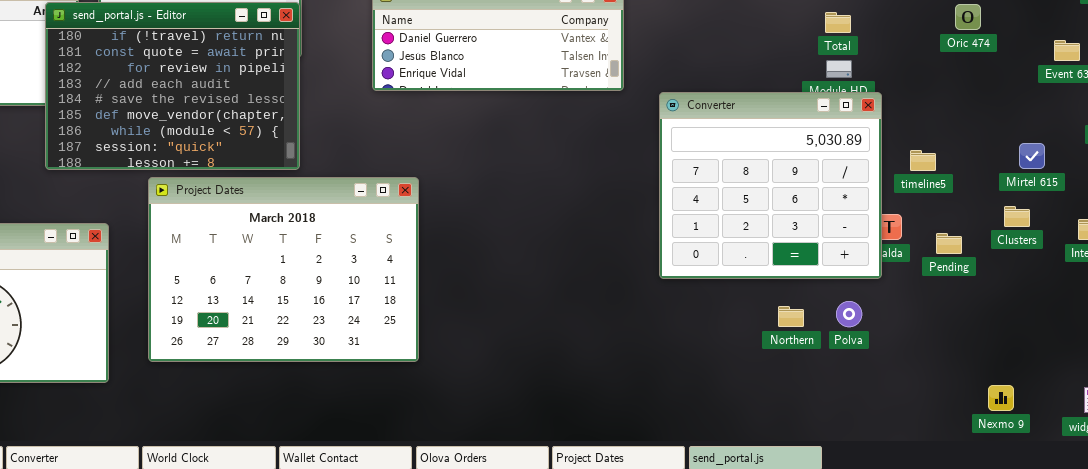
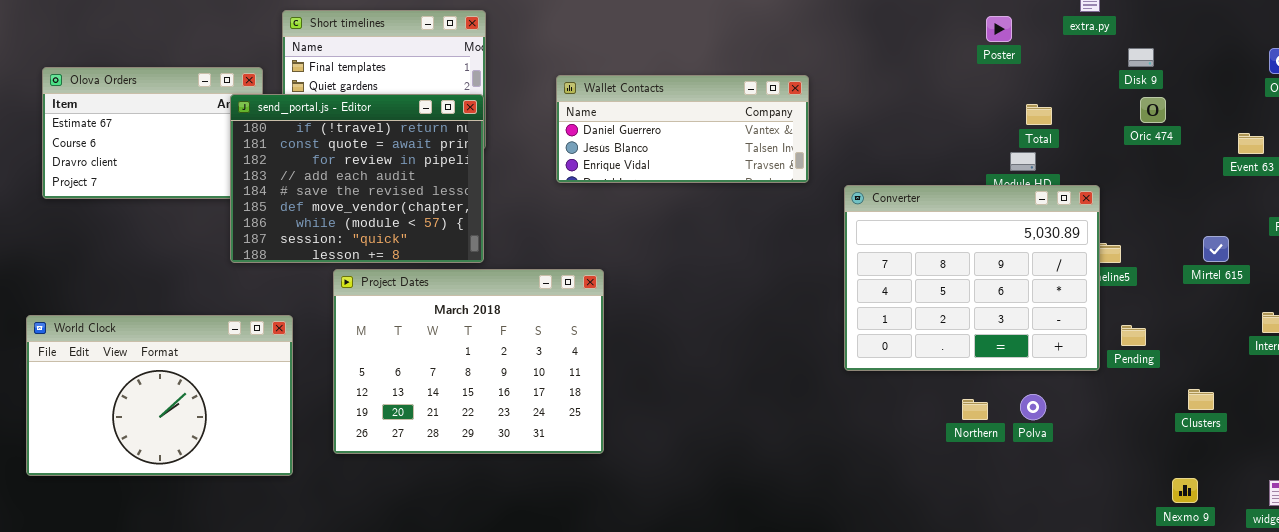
Total: [825,12,851,33] -> [1026,104,1052,125], moved
Converter: [659,92,882,279] -> [844,185,1100,371], resized
Clusters: [1004,206,1030,227] -> [1188,389,1214,410], moved

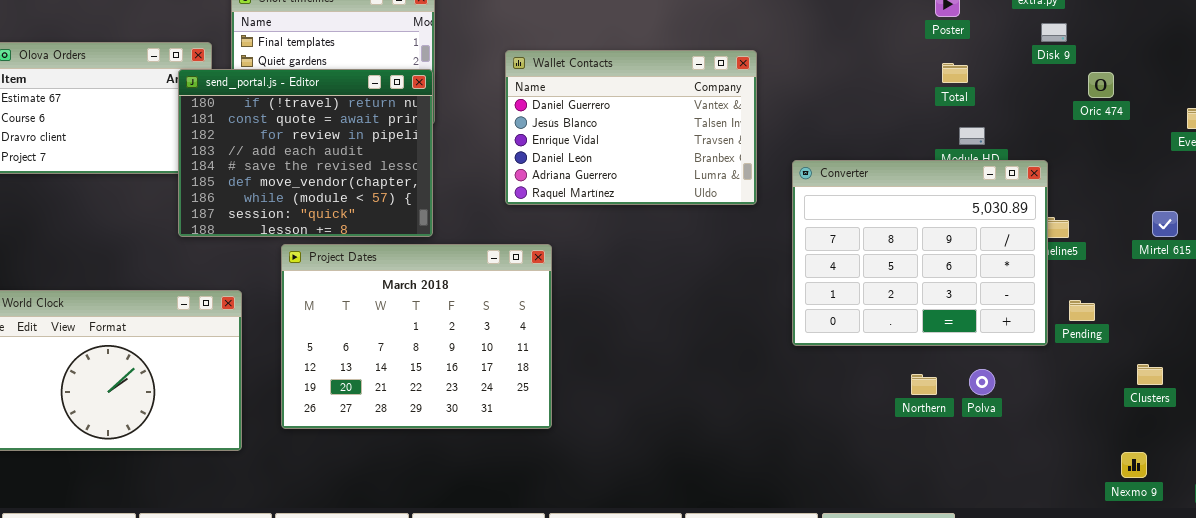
Disk 9: [1128,48,1154,67] -> [1041,23,1067,42], moved
Wallet Contacts: [556,75,809,183] -> [505,50,757,205], resized
Total: [1026,104,1052,125] -> [942,63,968,83], moved

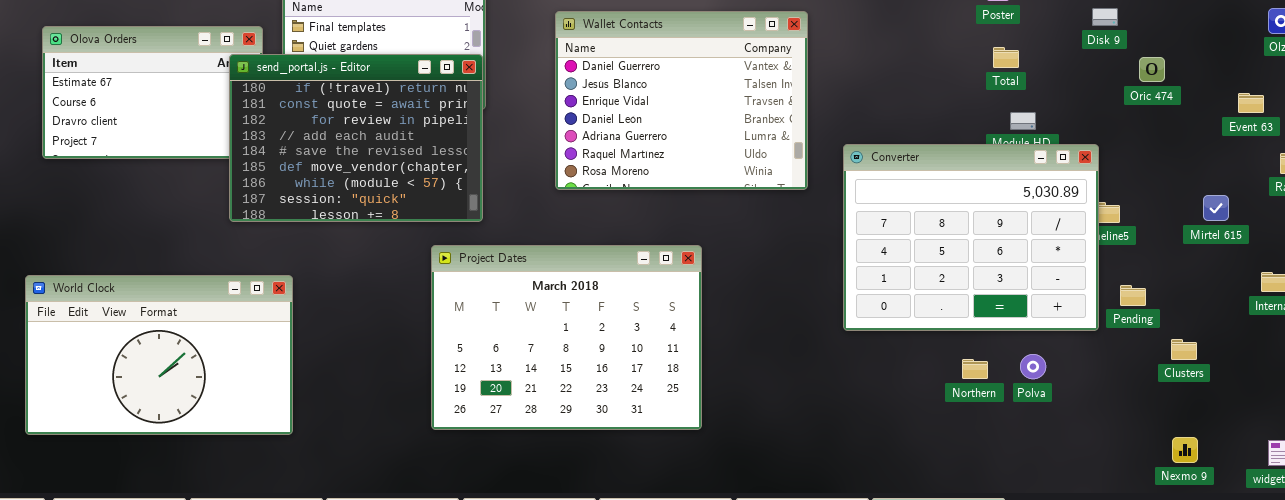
Wallet Contacts: [505,50,757,205] -> [555,11,808,190], resized
Project Dates: [281,244,552,429] -> [431,245,702,430], moved
Clusters: [1137,364,1163,385] -> [1171,339,1197,360], moved

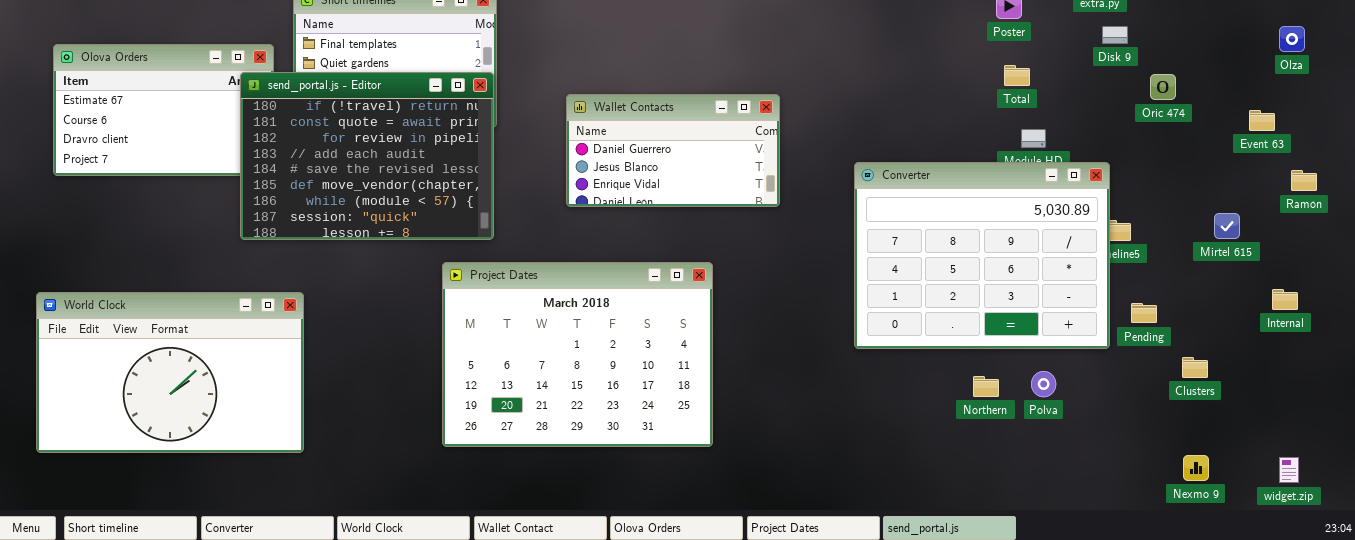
Wallet Contacts: [555,11,808,190] -> [566,94,780,207], resized

